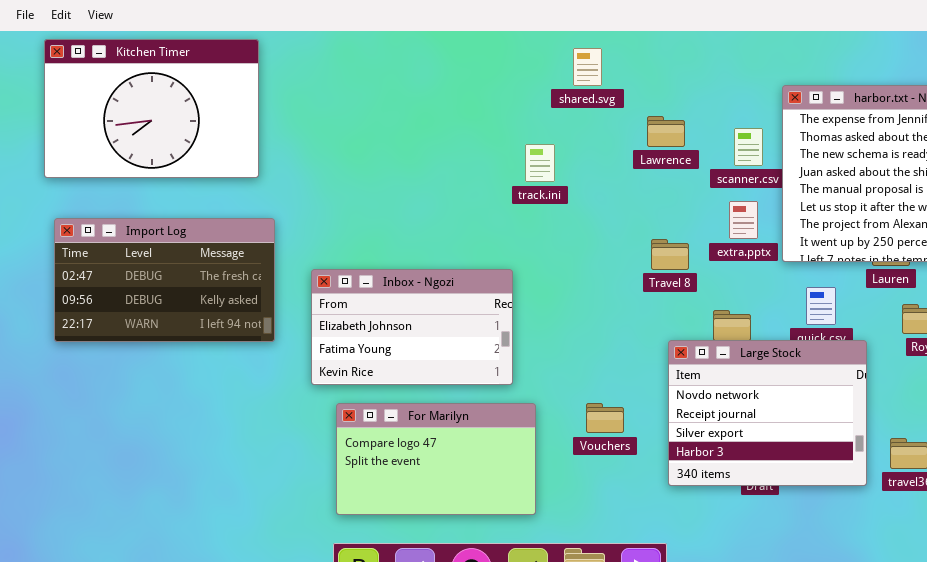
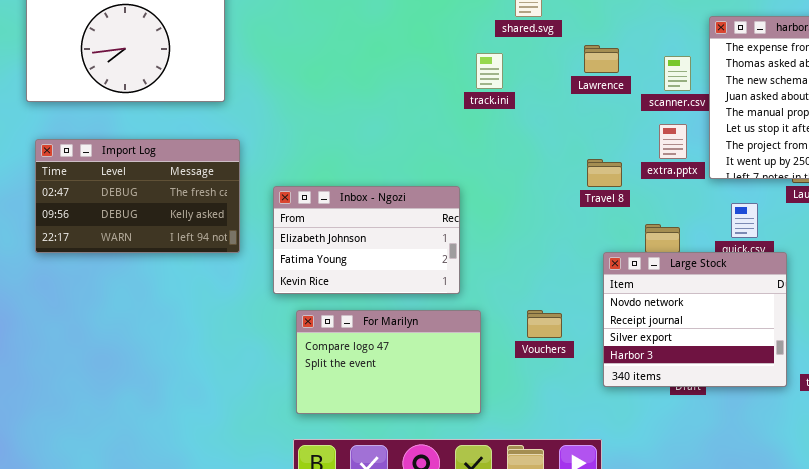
track.ini: [525,144,555,182] -> [476,53,503,89], moved

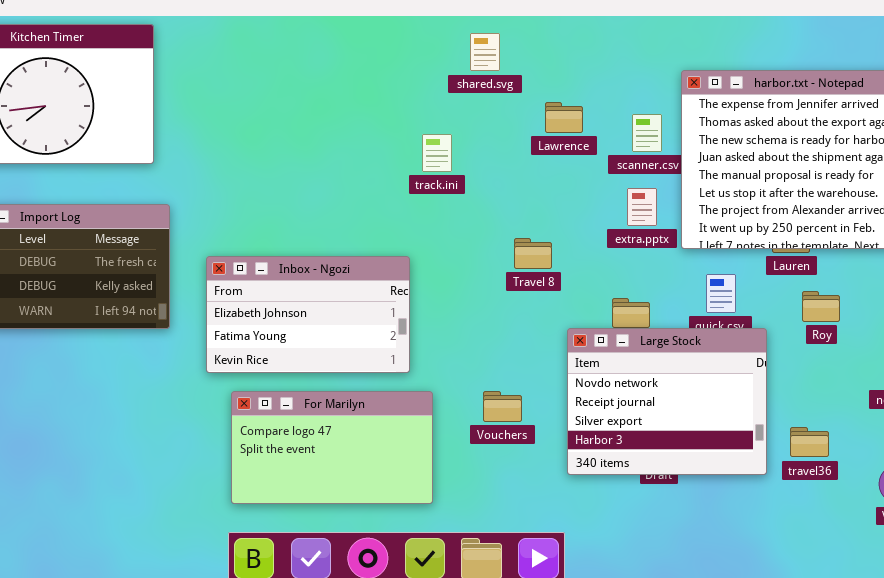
track.ini: [476,53,503,89] -> [422,134,452,172], moved
Travel 8: [587,159,622,187] -> [514,238,552,269], moved

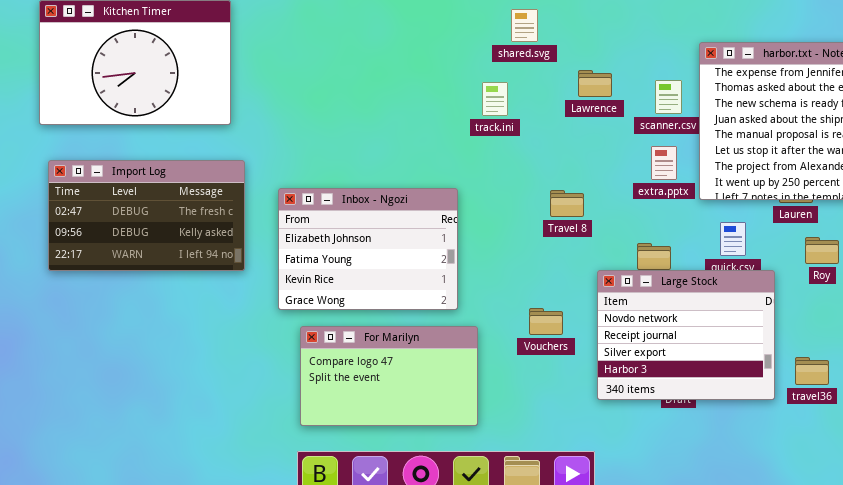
track.ini: [422,134,452,172] -> [482,82,508,116], moved
Inbox - Ngozi: [206,256,410,373] -> [278,188,458,310], resized
Vouchers: [483,391,522,422] -> [529,308,563,335], moved

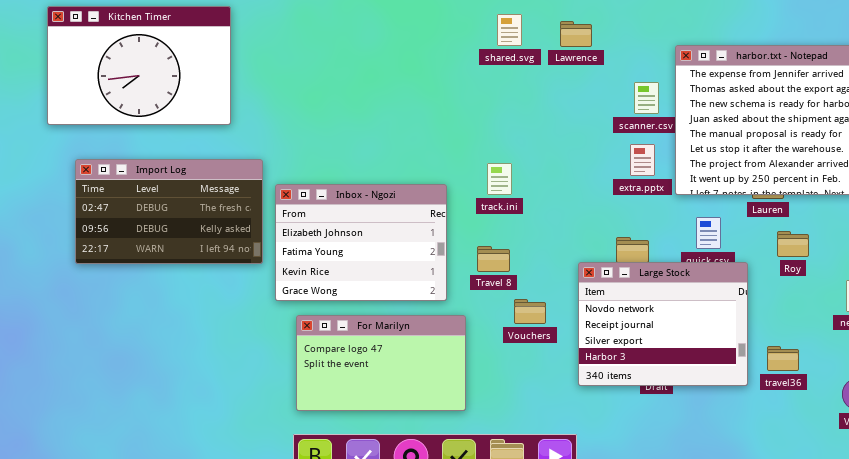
Lawrence: [578,70,612,97] -> [560,21,592,47], moved
track.ini: [482,82,508,116] -> [487,163,512,195], moved
Import Log: [48,160,245,271] -> [75,159,263,264], moved
Travel 8: [550,190,584,217] -> [477,246,510,272], moved

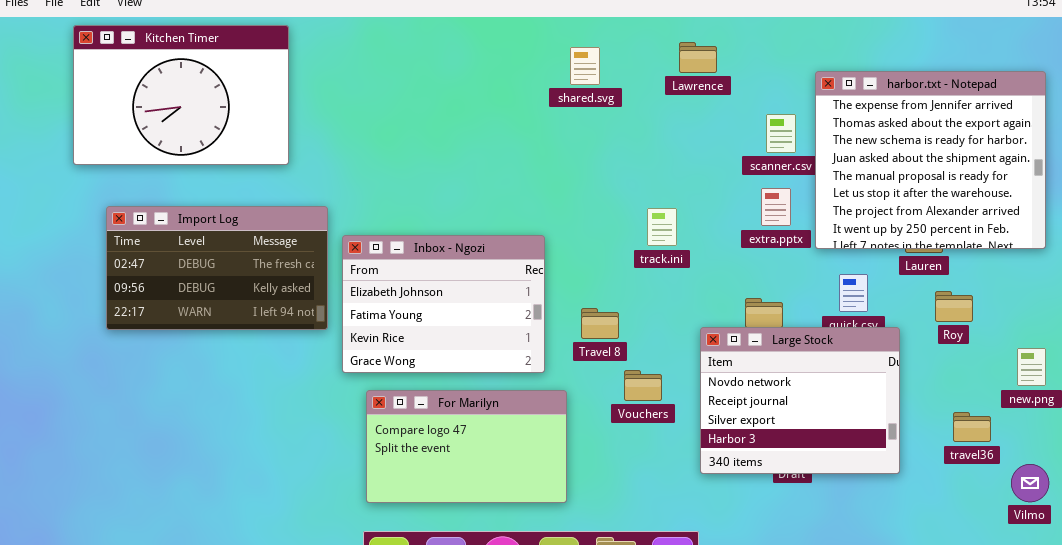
shared.svg: [497,14,522,46] -> [570,47,600,85], moved
track.ini: [487,163,512,195] -> [647,208,677,246], moved
travel36: [767,346,799,371] -> [953,412,991,442], moved

